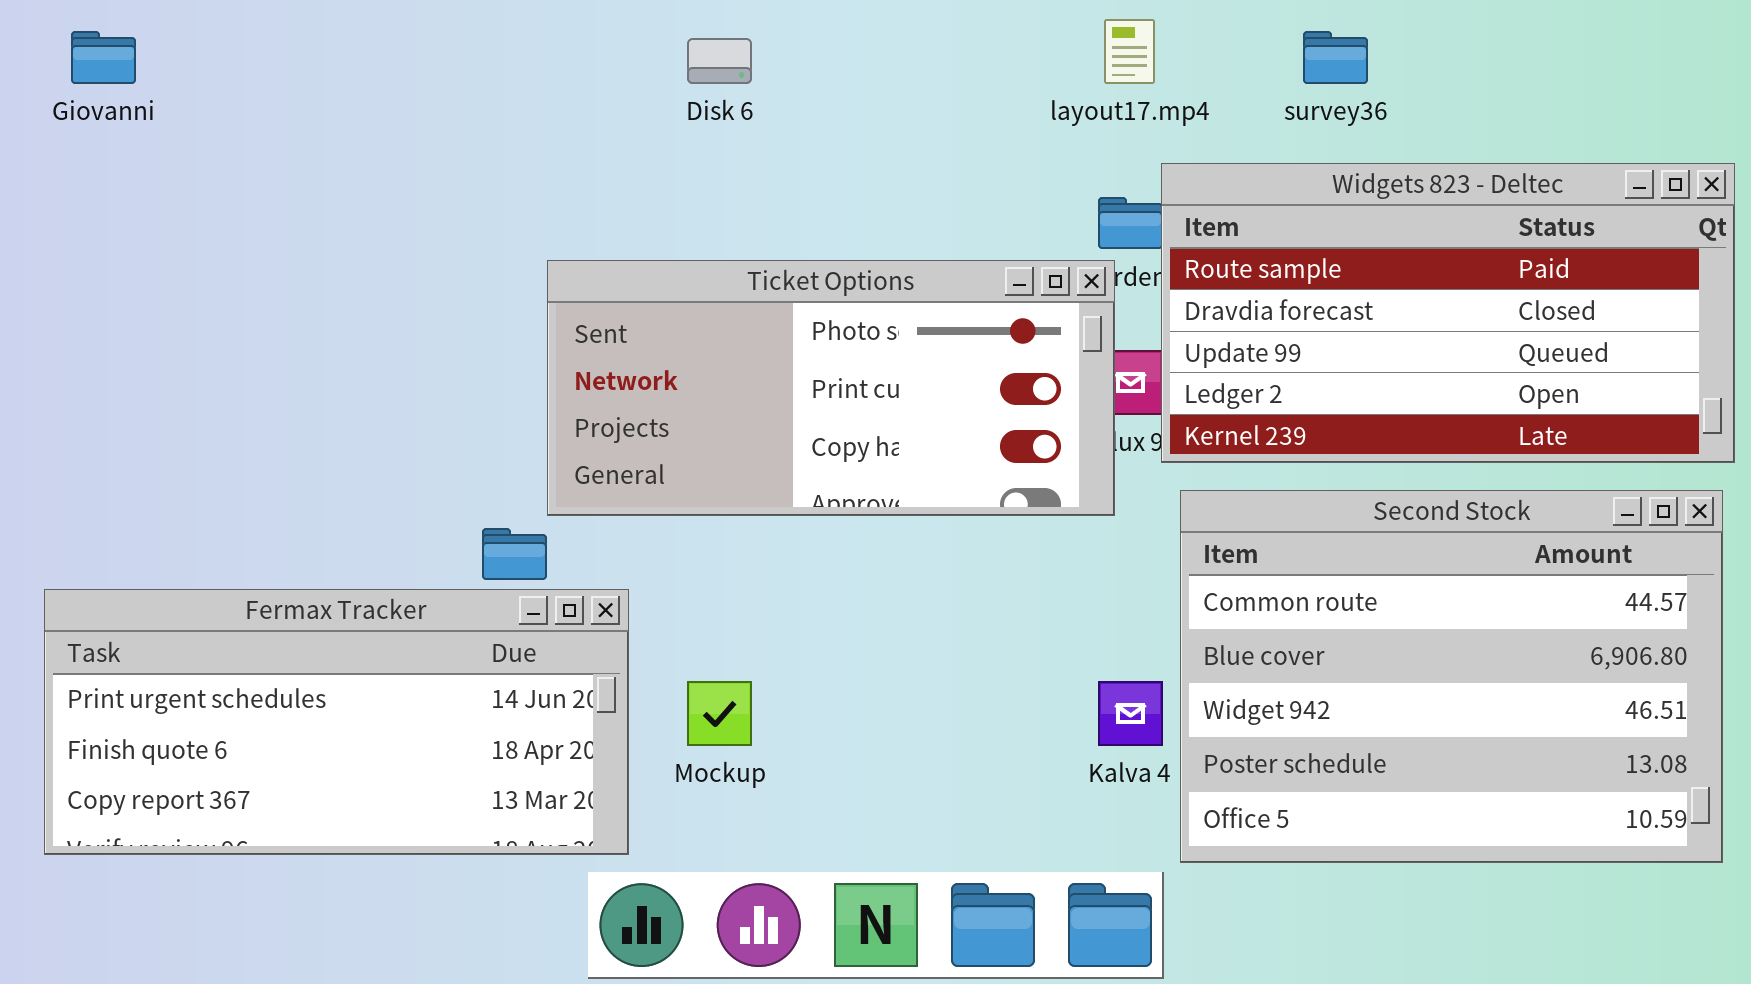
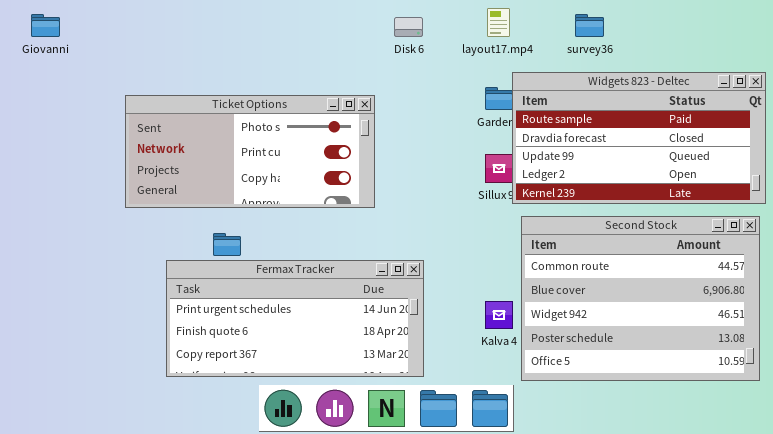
Disk 6: [687,38,752,84] -> [394,17,423,37], moved
Ticket Options: [547,260,1115,516] -> [125,95,375,208], moved
Fermax Tracker: [44,589,629,855] -> [166,260,424,377], moved

